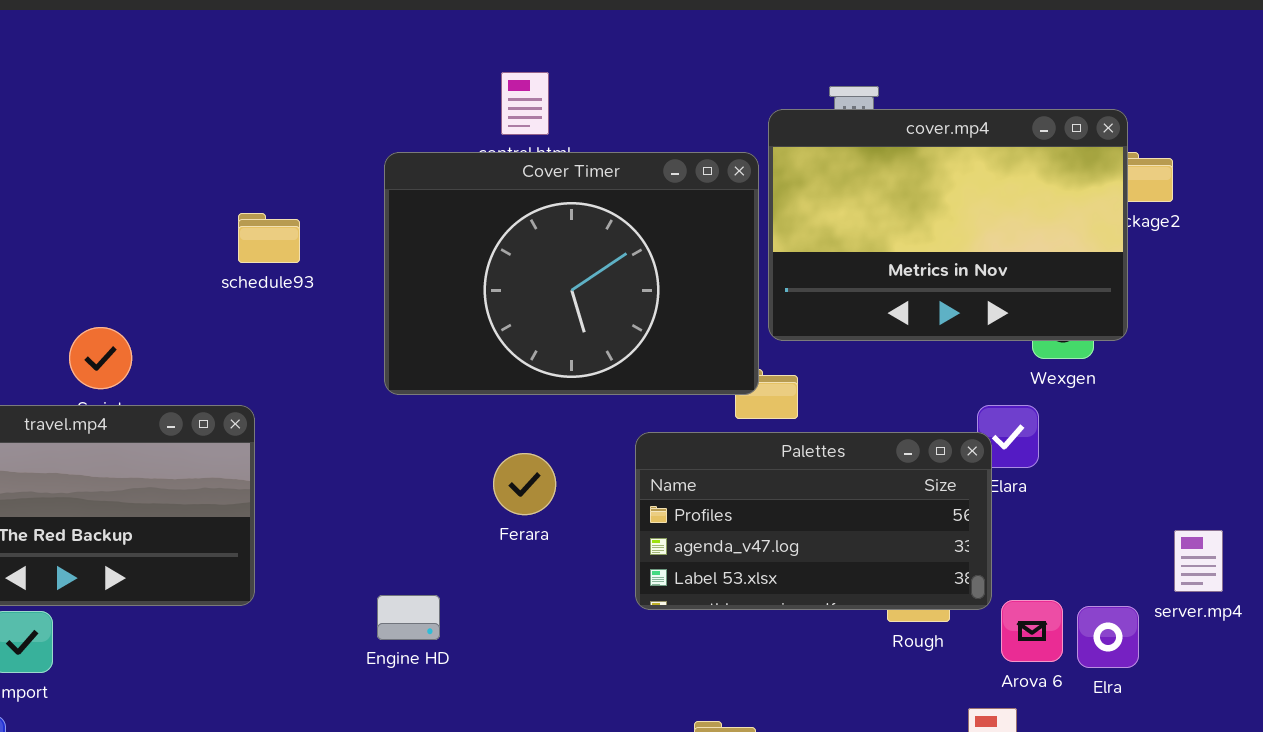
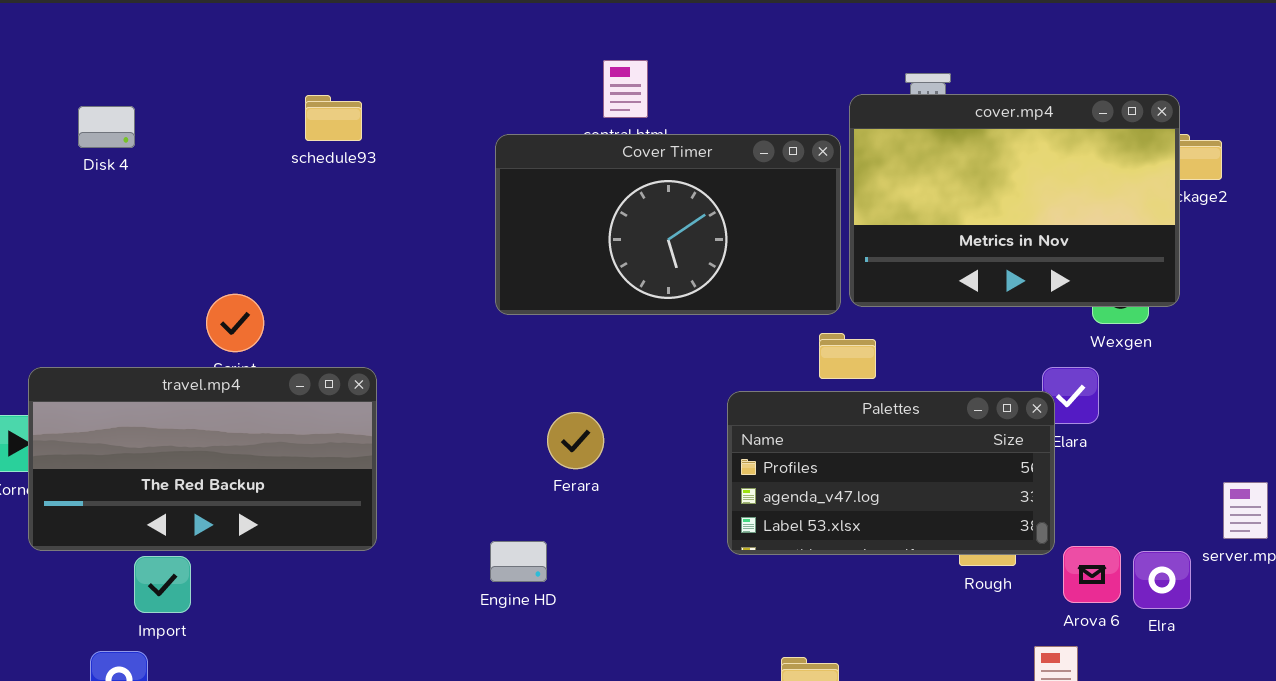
Cover Timer: [384,152,759,395] -> [495,134,841,315], resized
schedule93: [238,213,300,263] -> [305,95,362,141], moved
Ferara: [493,453,556,515] -> [547,412,604,469], moved

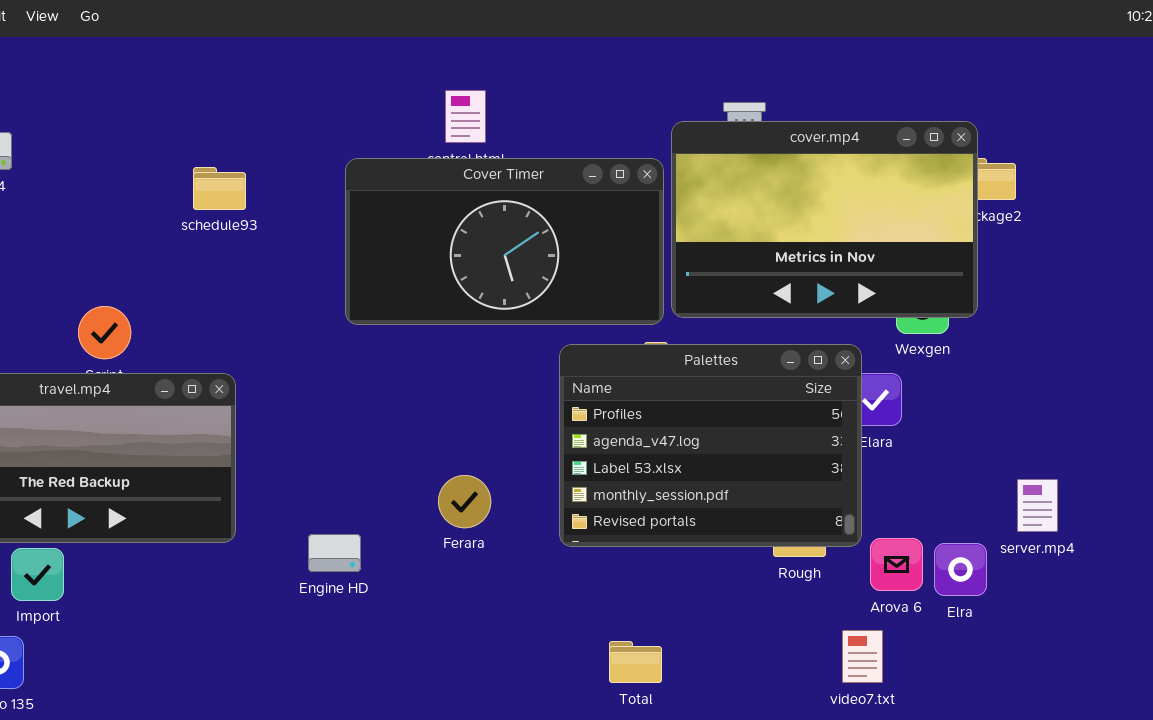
schedule93: [305,95,362,141] -> [193,167,246,210], moved
Palettes: [727,391,1055,555] -> [559,344,862,547], resized
Ferara: [547,412,604,469] -> [438,475,491,528], moved
Engine HD: [490,541,547,582] -> [308,534,361,572], moved

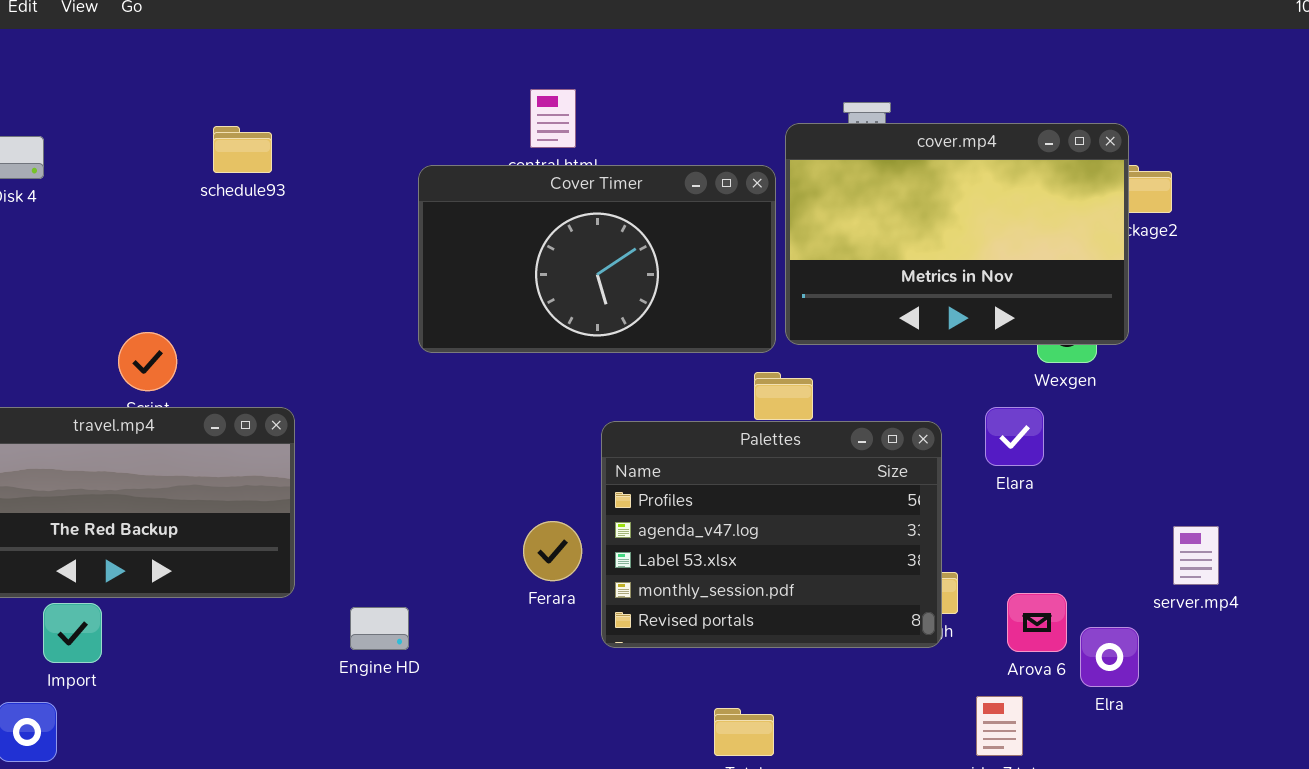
schedule93: [193,167,246,210] -> [213,126,272,173], moved
Palettes: [559,344,862,547] -> [601,421,942,648], moved
Engine HD: [308,534,361,572] -> [350,607,409,650], moved
Elra: [934,543,987,596] -> [1080,627,1139,687], moved

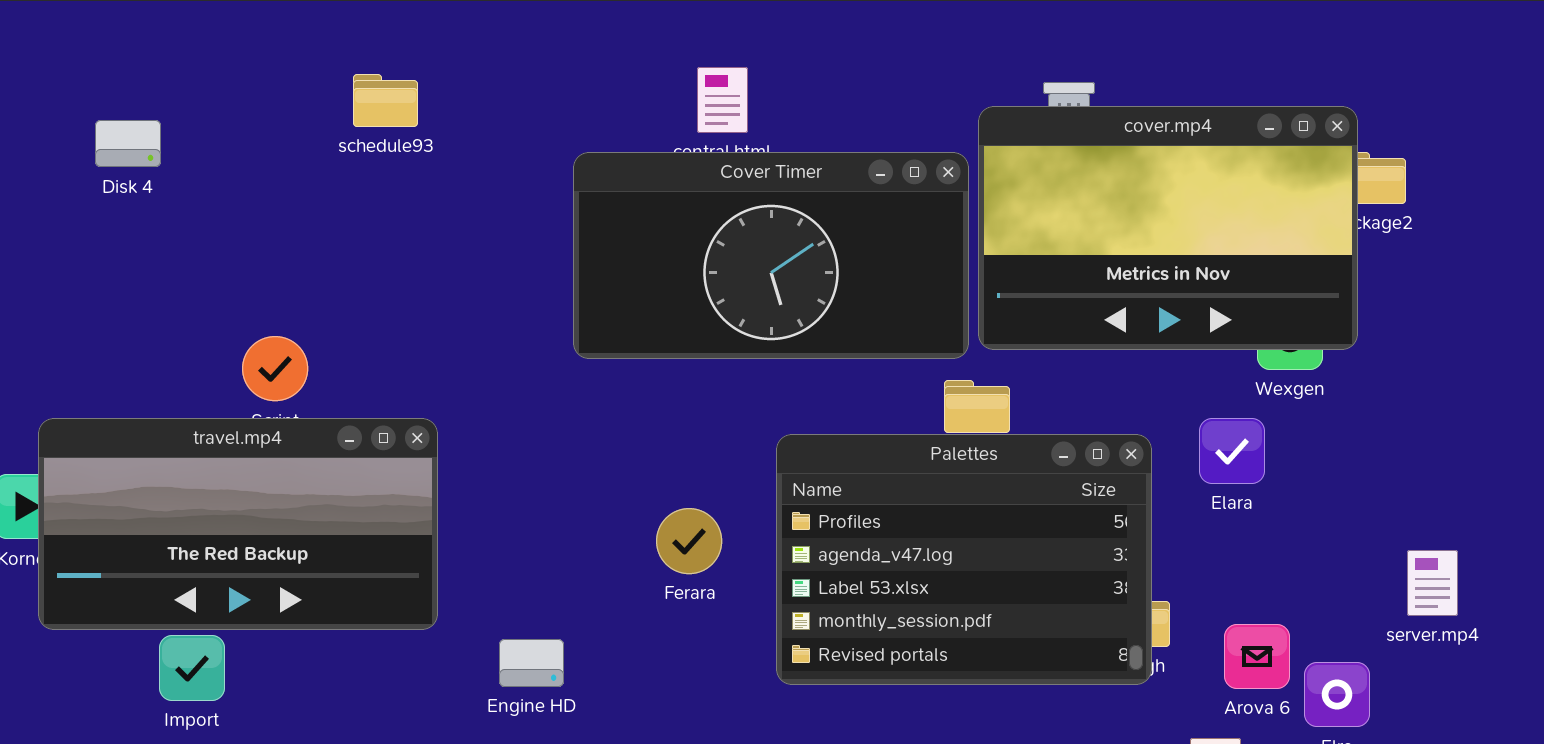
schedule93: [213,126,272,173] -> [353,74,418,127], moved
Ferara: [523,521,582,581] -> [656,508,722,574], moved

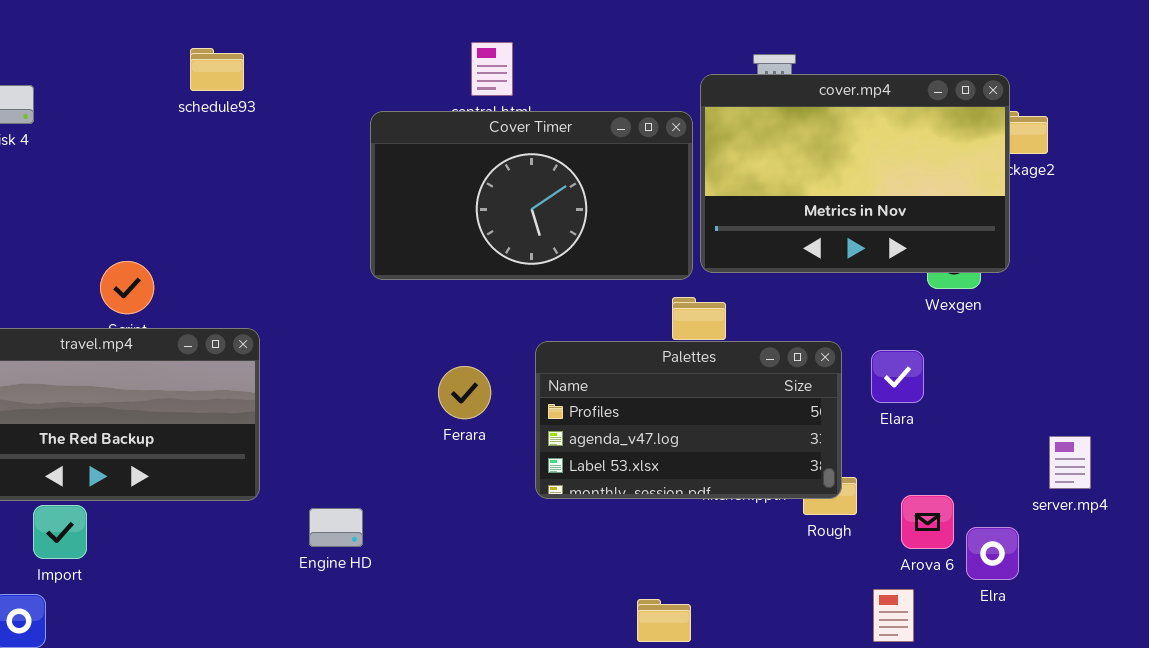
Elara: [1199,418,1265,484] -> [871,350,924,403], moved
Palettes: [776,434,1152,685] -> [535,341,842,499], resized
Ferara: [656,508,722,574] -> [438,366,491,419], moved

